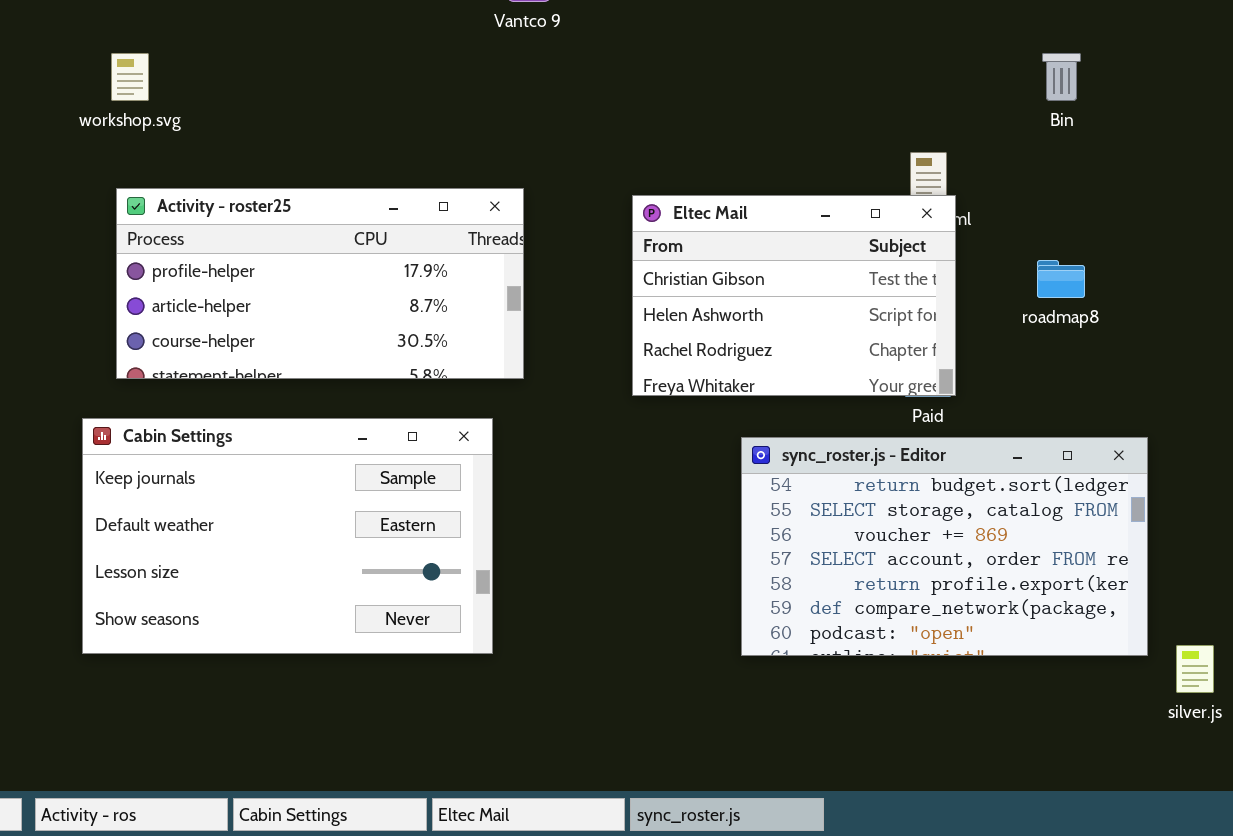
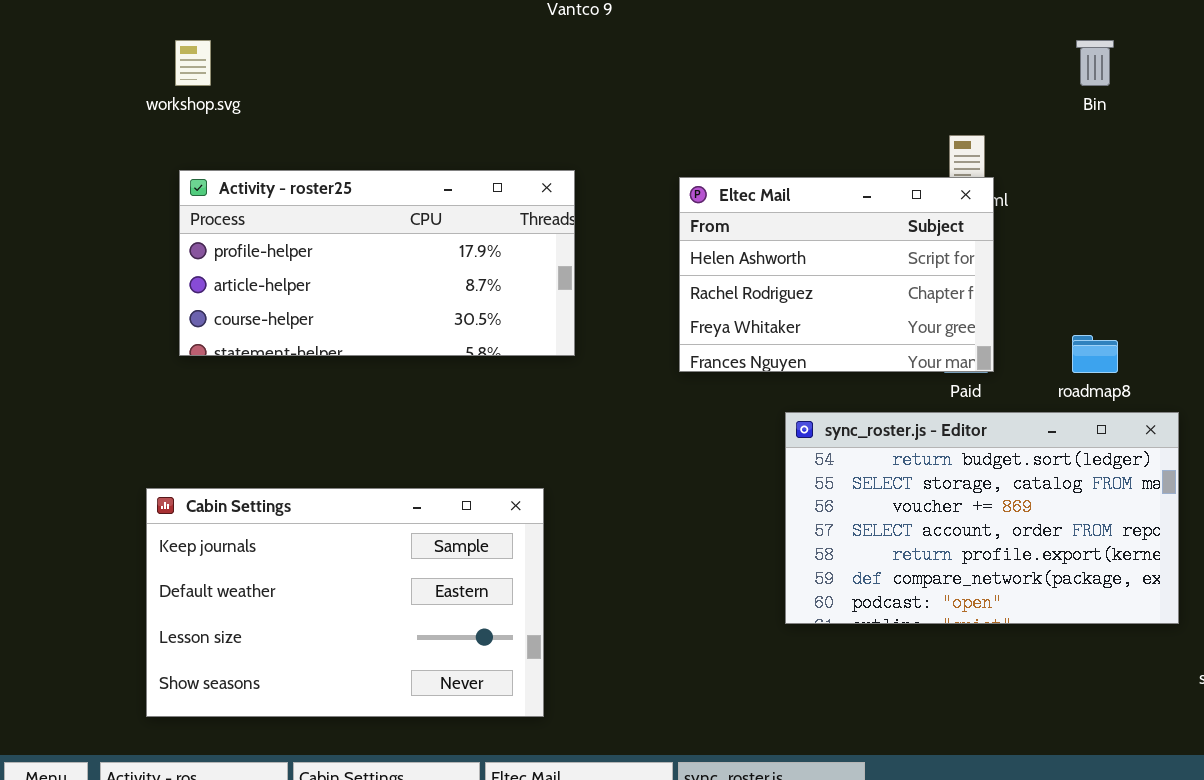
Eltec Mail: [632,195,956,396] -> [679,177,994,372], scrolled down 1 row
roadmap8: [1037,260,1085,298] -> [1072,335,1118,373], moved
Cabin Settings: [82,418,493,654] -> [146,488,544,717], moved

